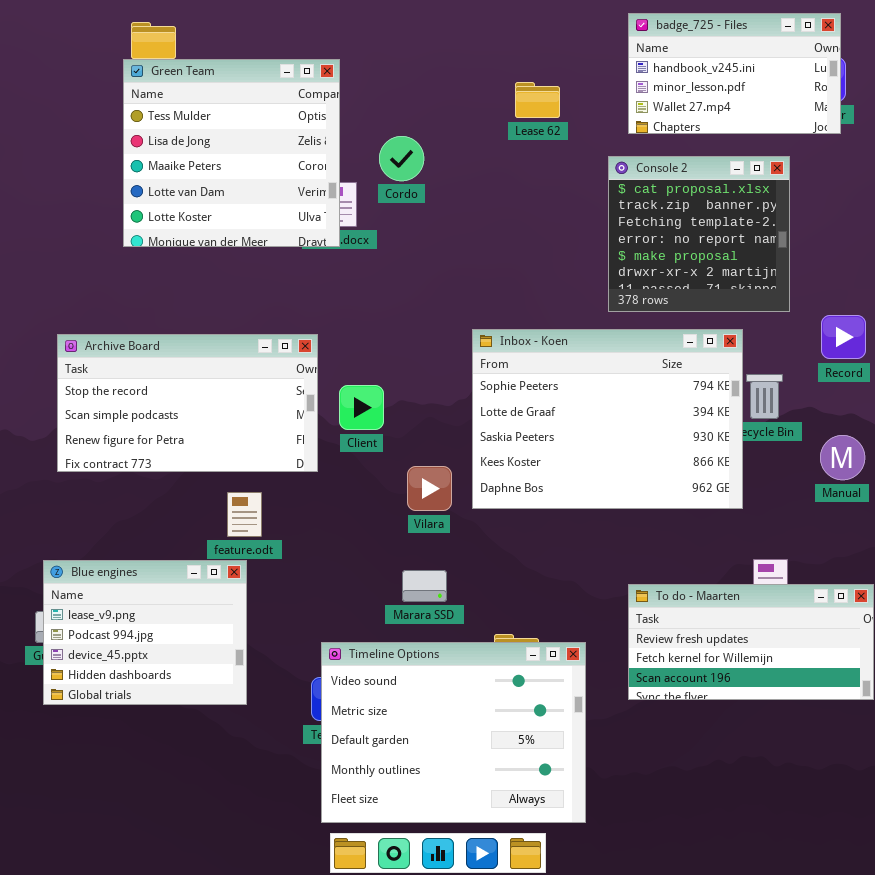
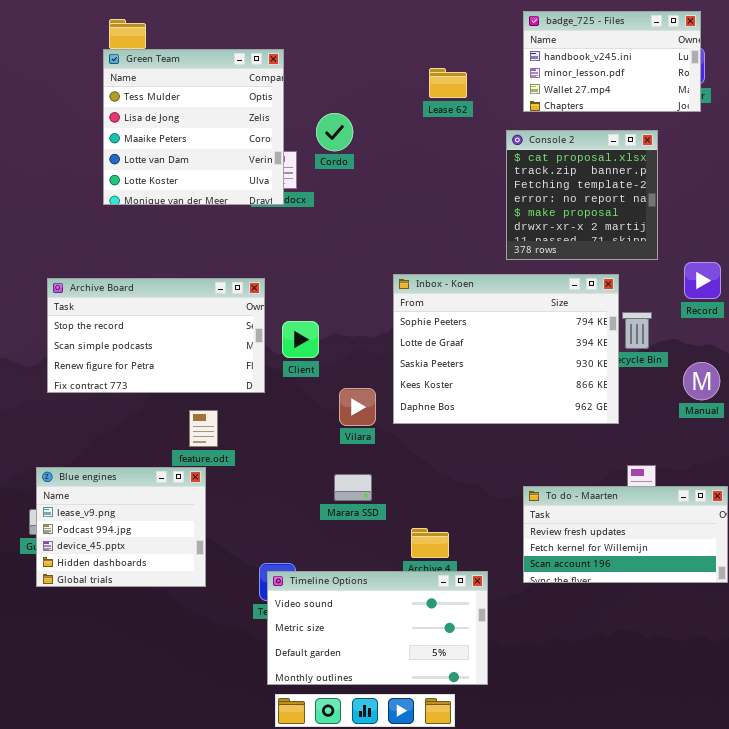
Timeline Options: [321,642,586,823] -> [267,571,488,685], resized

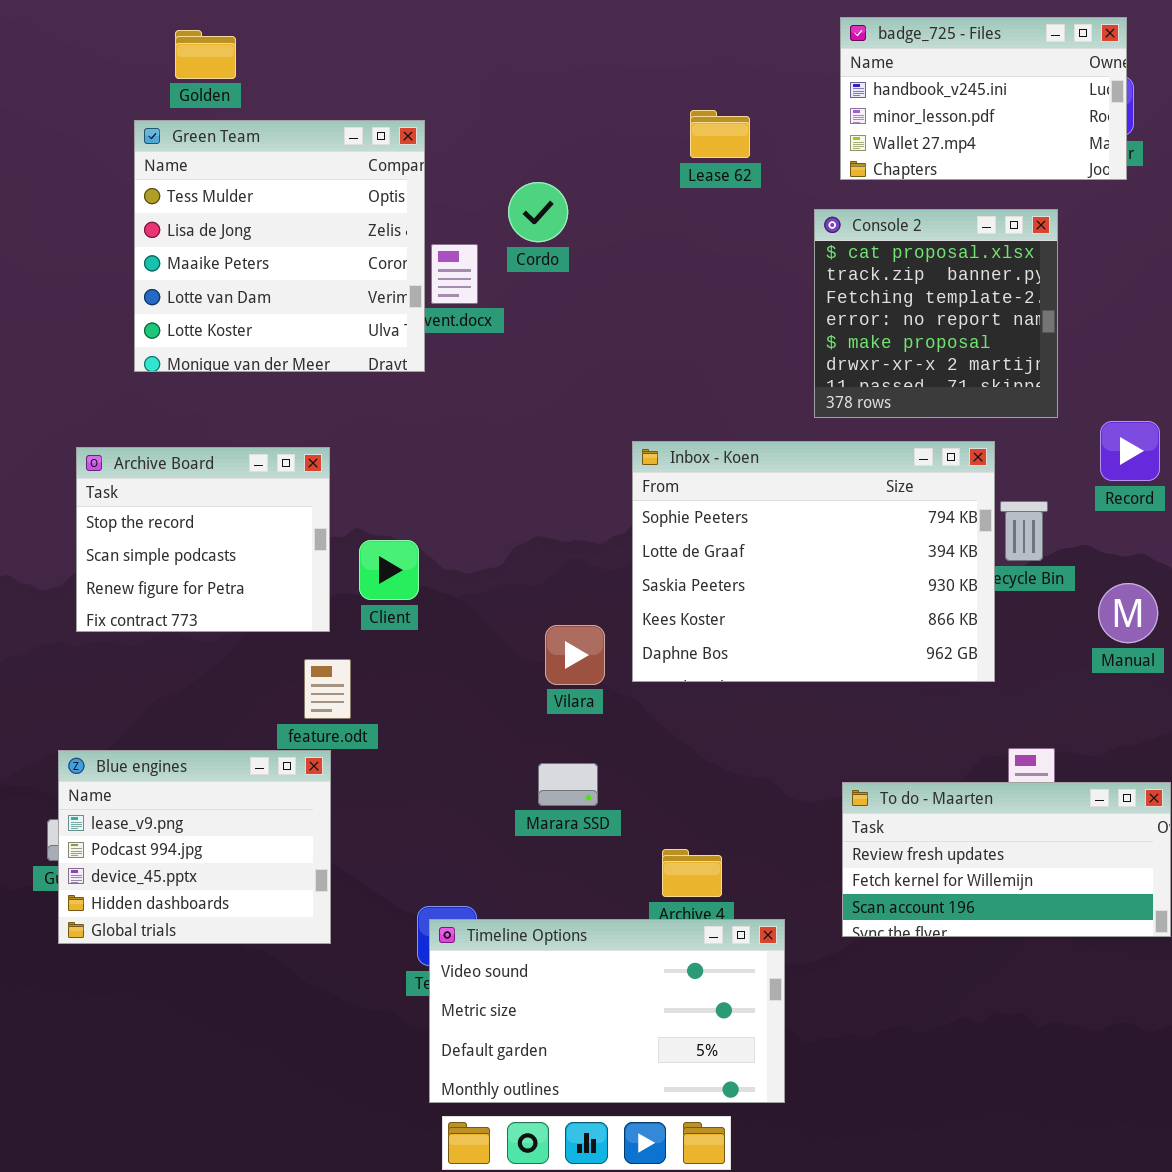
Green Team: [103,49,284,205] -> [134,120,425,372], moved
Archive Board: [47,278,265,393] -> [76,447,330,632], resized
Client: [282,321,319,358] -> [359,540,419,600], moved

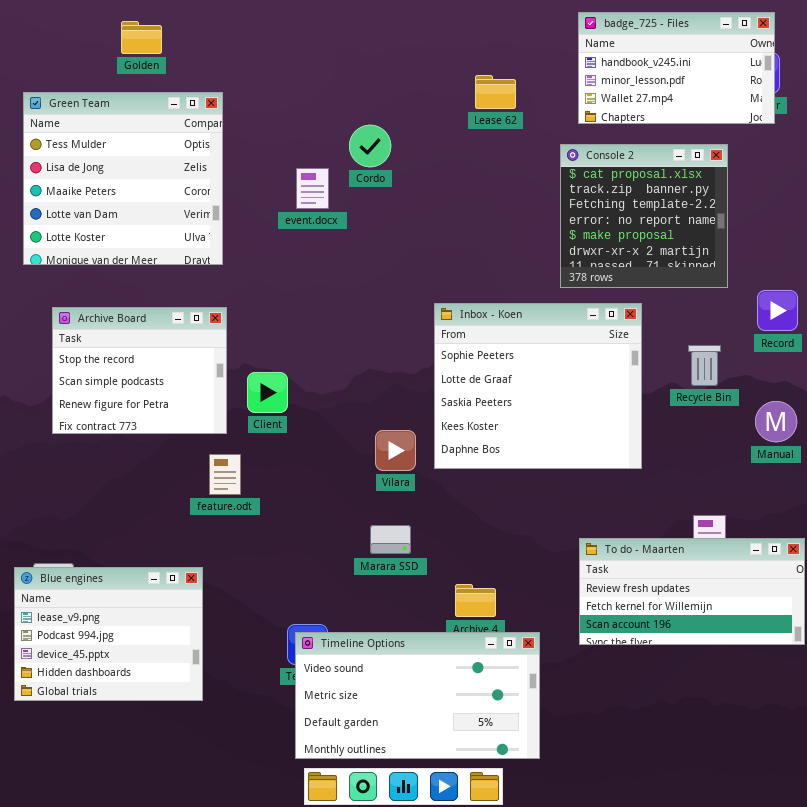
Green Team: [134,120,425,372] -> [23,92,223,265], moved
Inbox - Koen: [632,441,995,682] -> [434,303,642,469], resized
Blue engines: [58,750,331,944] -> [14,567,203,701], moved

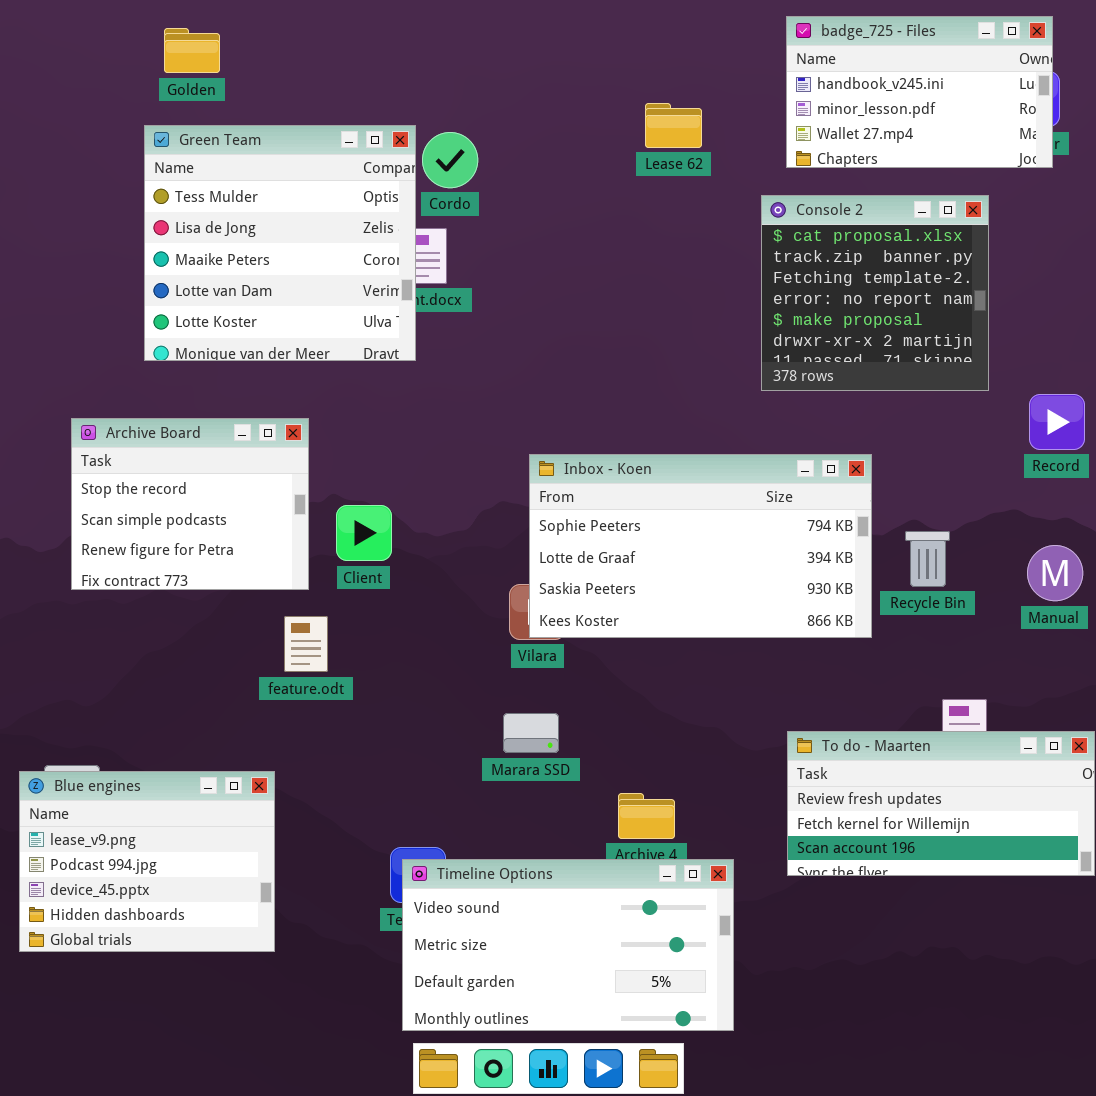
Green Team: [23,92,223,265] -> [144,125,416,361], moved
Cordo: [349,125,391,167] -> [422,132,478,188], moved
Inbox - Koen: [434,303,642,469] -> [529,454,872,638], resized
Recycle Bin: [688,345,721,386] -> [905,531,950,587], moved

